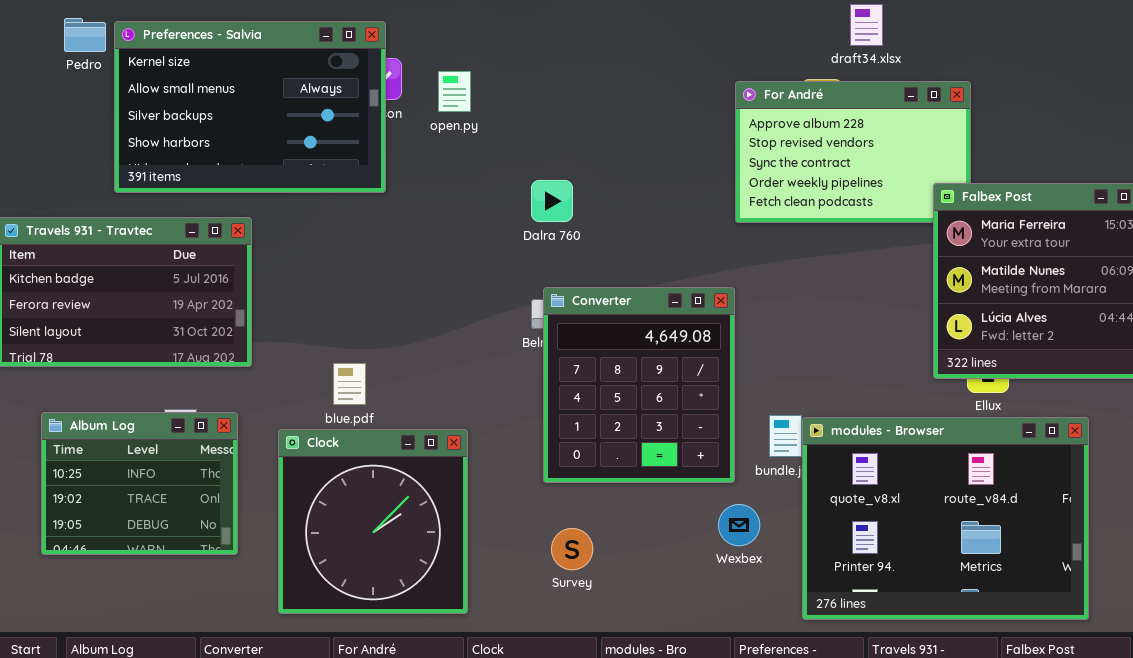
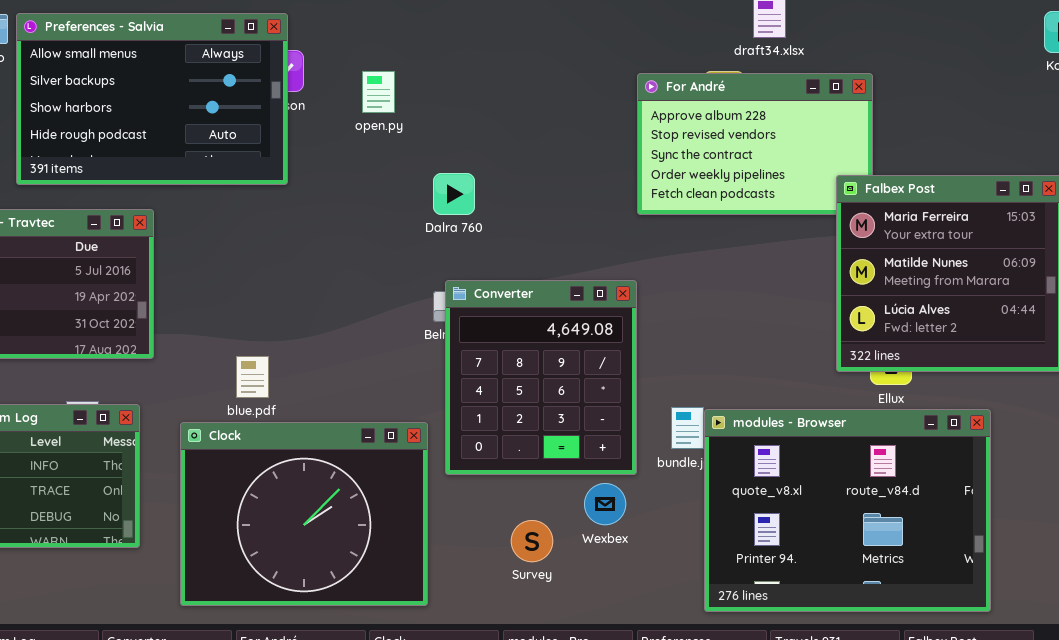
Preferences - Salvia: [114,21,386,193] -> [16,13,288,185], scrolled down 1 row
open.py: [438,71,471,112] -> [362,71,395,113], moved
Clock: [278,429,468,614] -> [180,422,428,606], resized
Wexbex: [718,504,760,546] -> [584,483,626,525], moved
Survey: [551,528,593,570] -> [511,520,553,562], moved

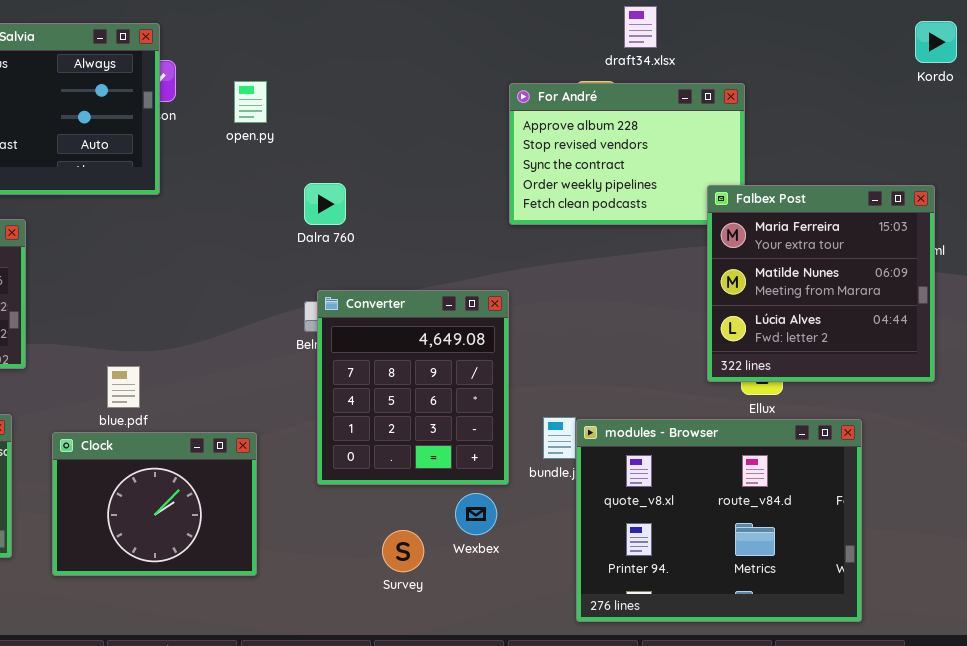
Clock: [180,422,428,606] -> [52,432,257,576], resized

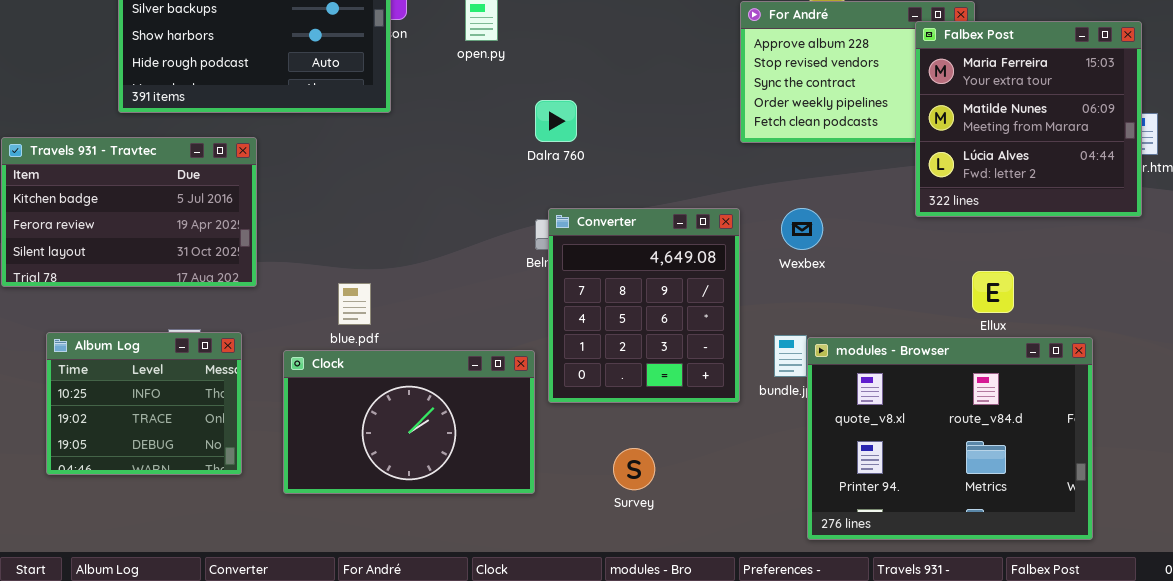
Falbex Post: [707,185,935,382] -> [915,21,1142,217], moved
Clock: [52,432,257,576] -> [283,350,535,494], resized
Wexbex: [455,493,497,535] -> [781,208,823,250], moved

